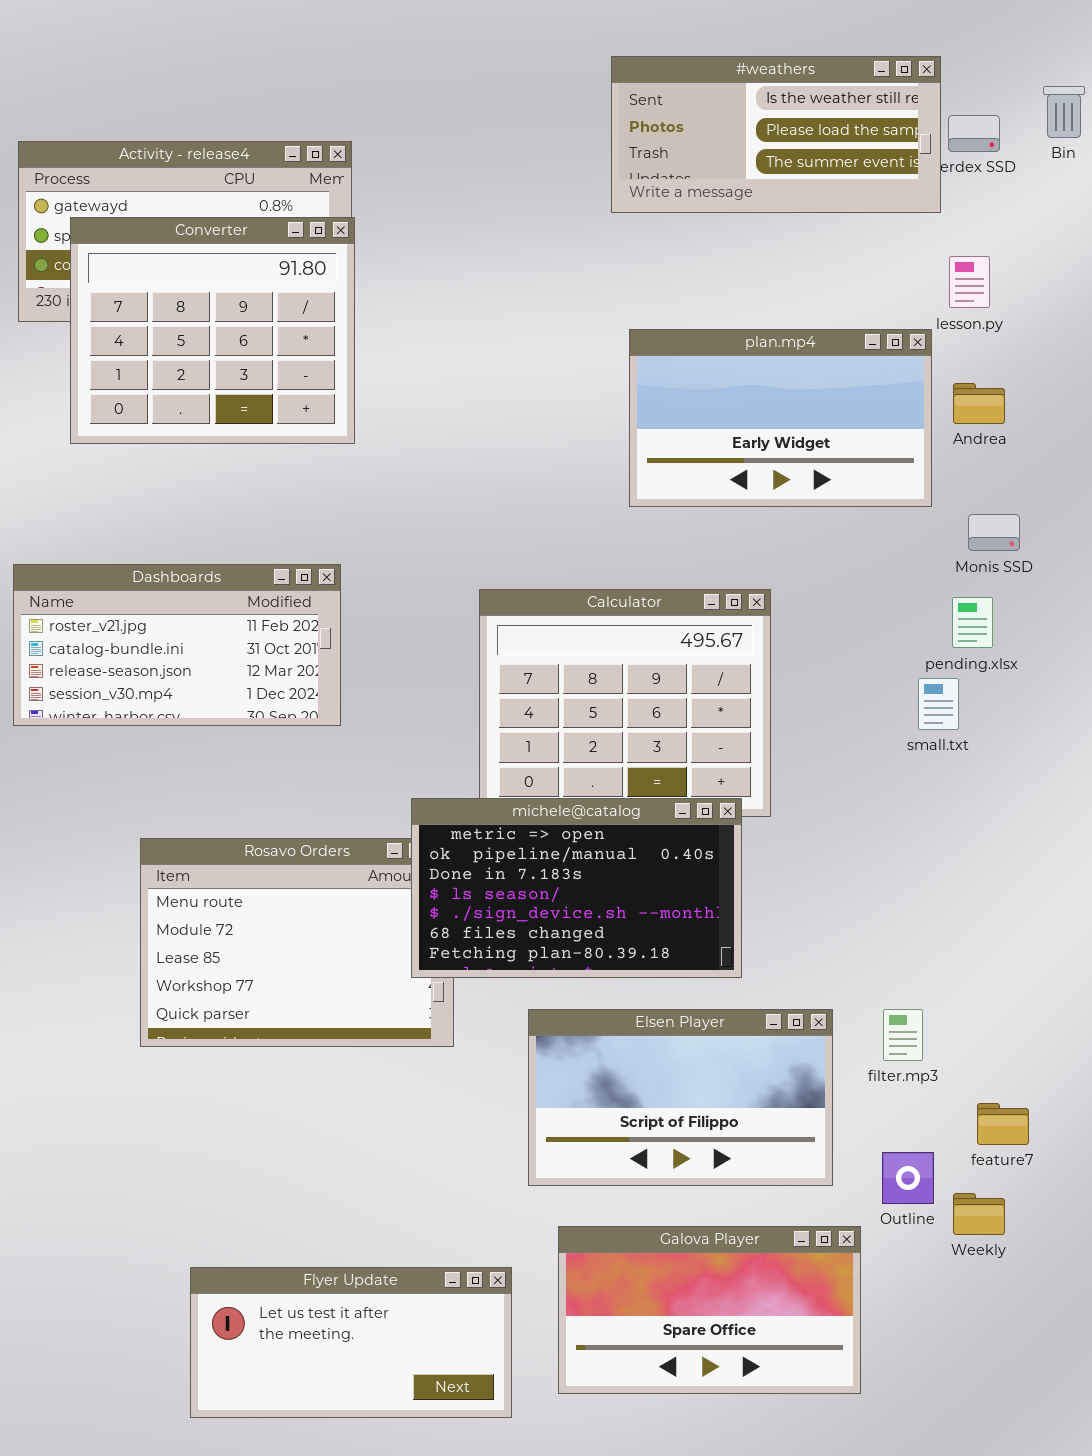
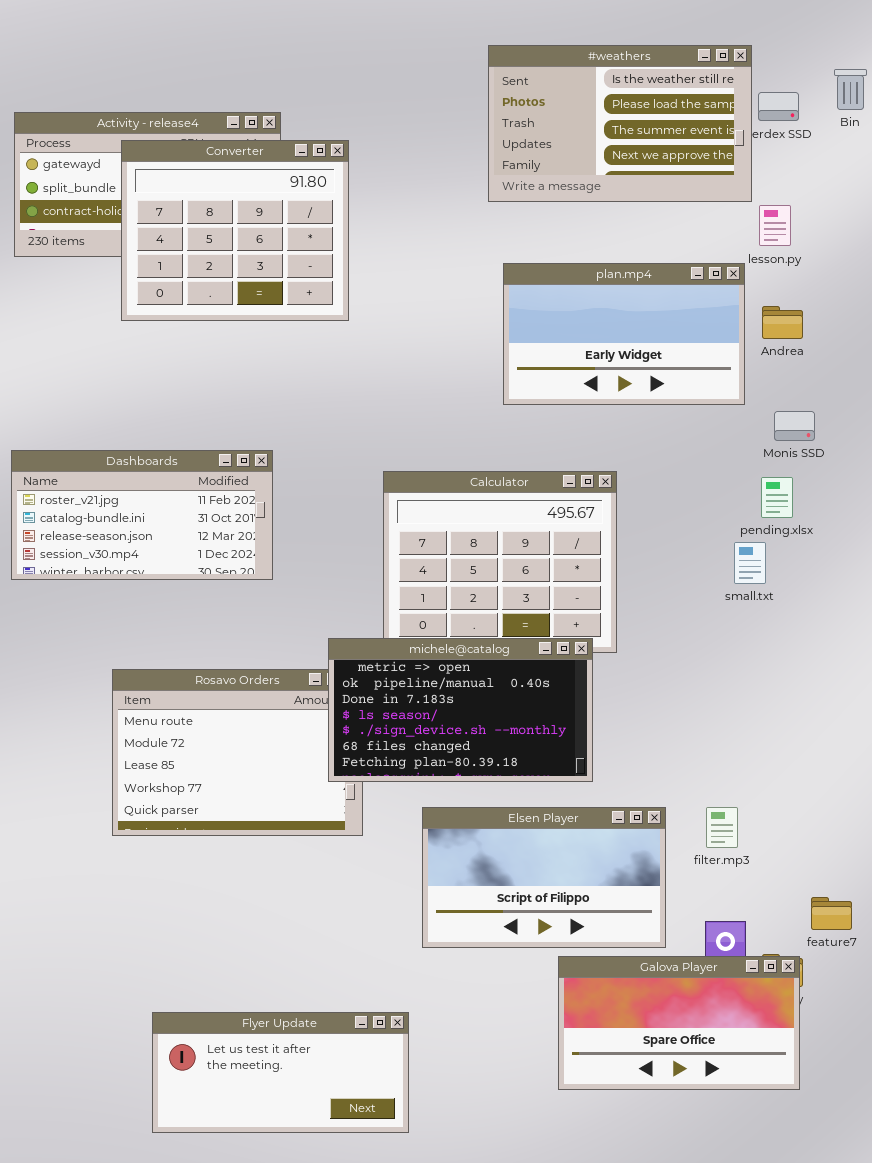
#weathers: [611,56,941,213] -> [488,45,752,202], resized
Converter: [70,217,355,444] -> [121,140,349,321], moved
feature7: [977,1103,1029,1145] -> [811,897,852,930], moved
Galova Player: [558,1226,861,1394] -> [558,956,800,1090], moved

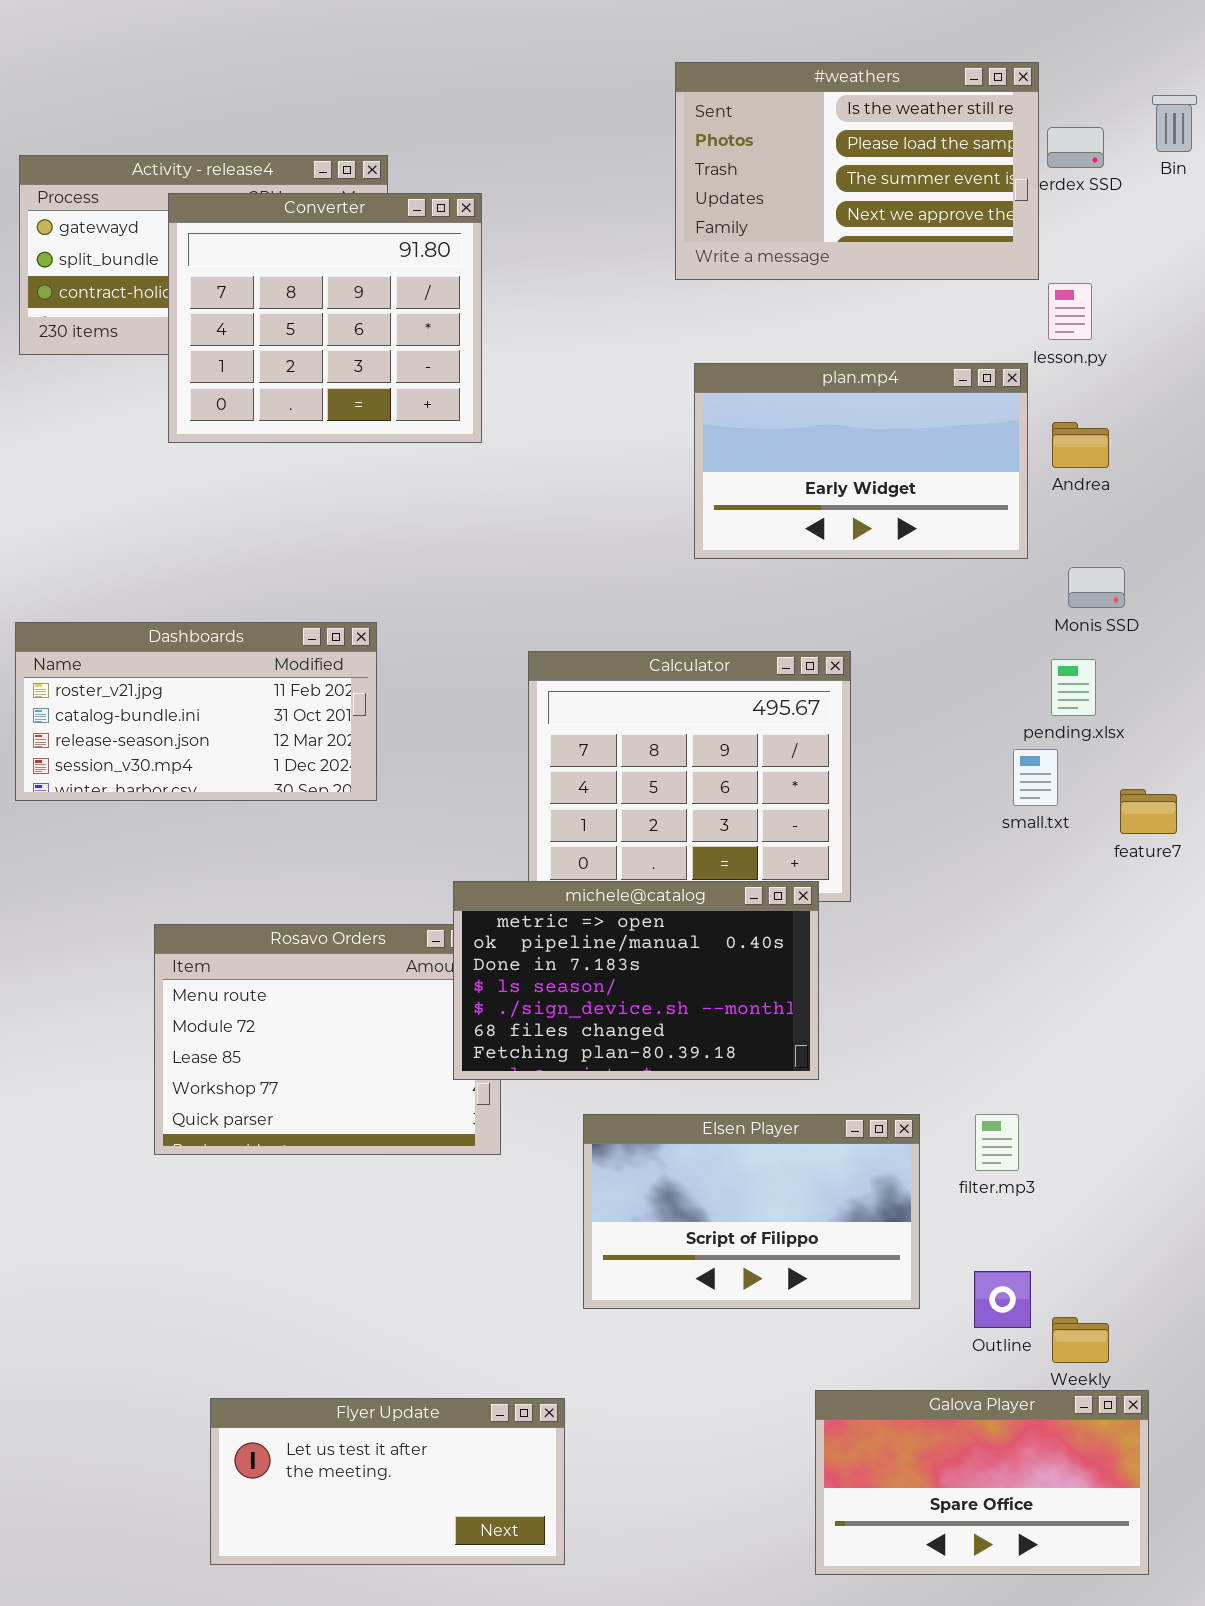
feature7: [811,897,852,930] -> [1120,789,1177,834], moved
Galova Player: [558,956,800,1090] -> [815,1390,1149,1575], moved

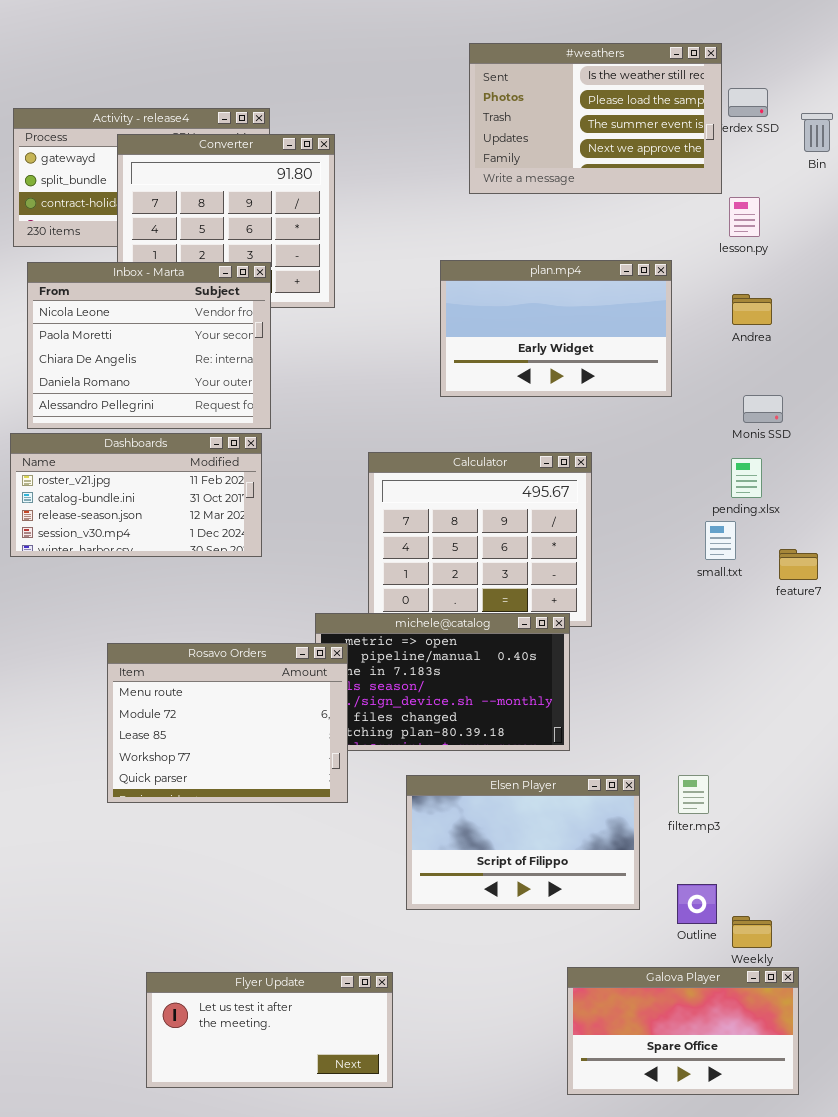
Bin: [1152,95,1197,152] -> [801,113,833,152], moved
plan.mp4: [694,363,1028,559] -> [440,260,672,397], moved
Inbox - Marta: none -> [27,262,271,429], opened
Rosavo Orders: [154,924,501,1155] -> [107,643,348,803], raised

